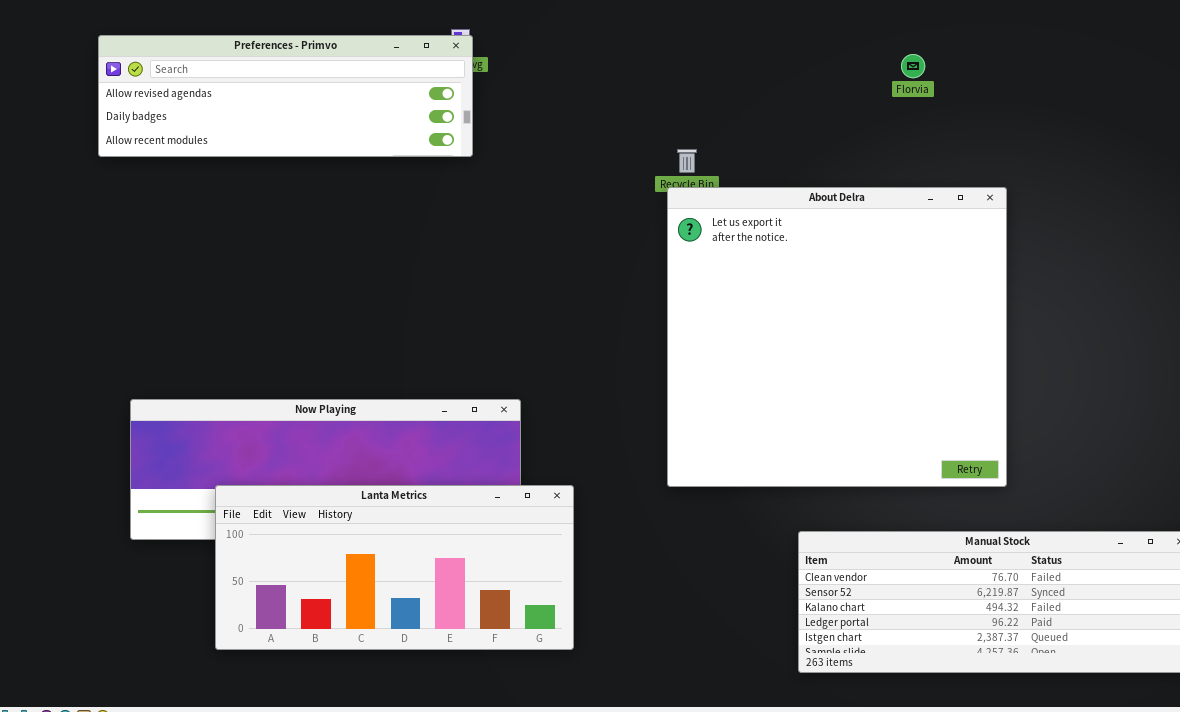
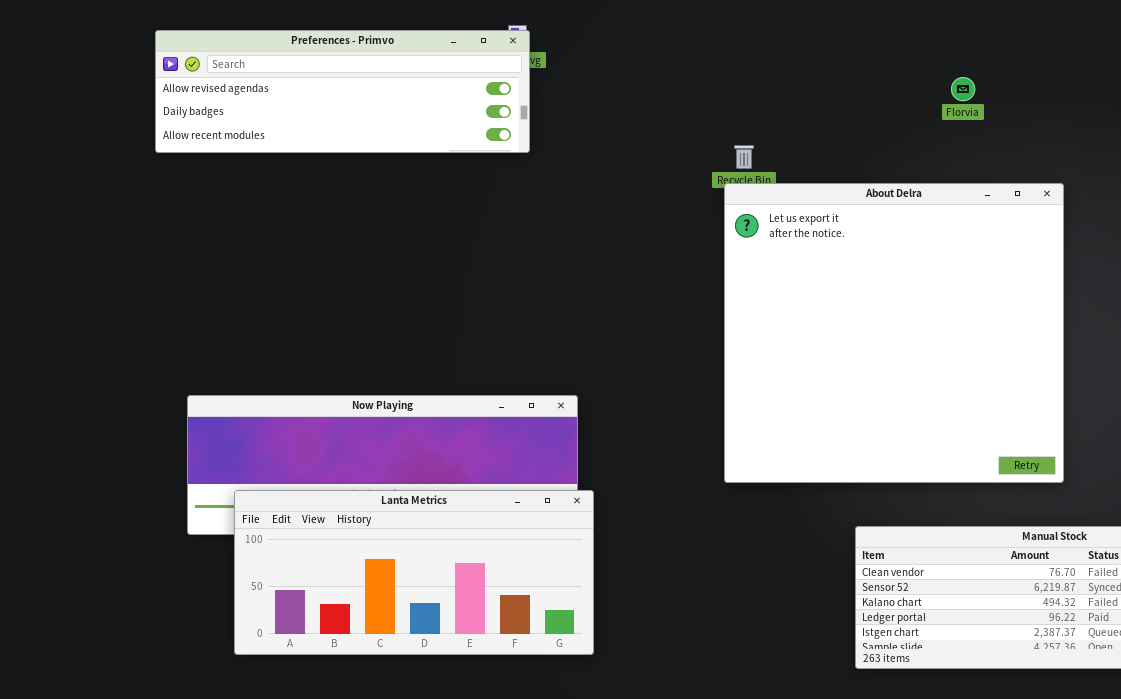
Florvia: [901,54,925,78] -> [951,77,975,101], moved
Lanta Metrics: [215,485,574,650] -> [234,490,594,655], moved

